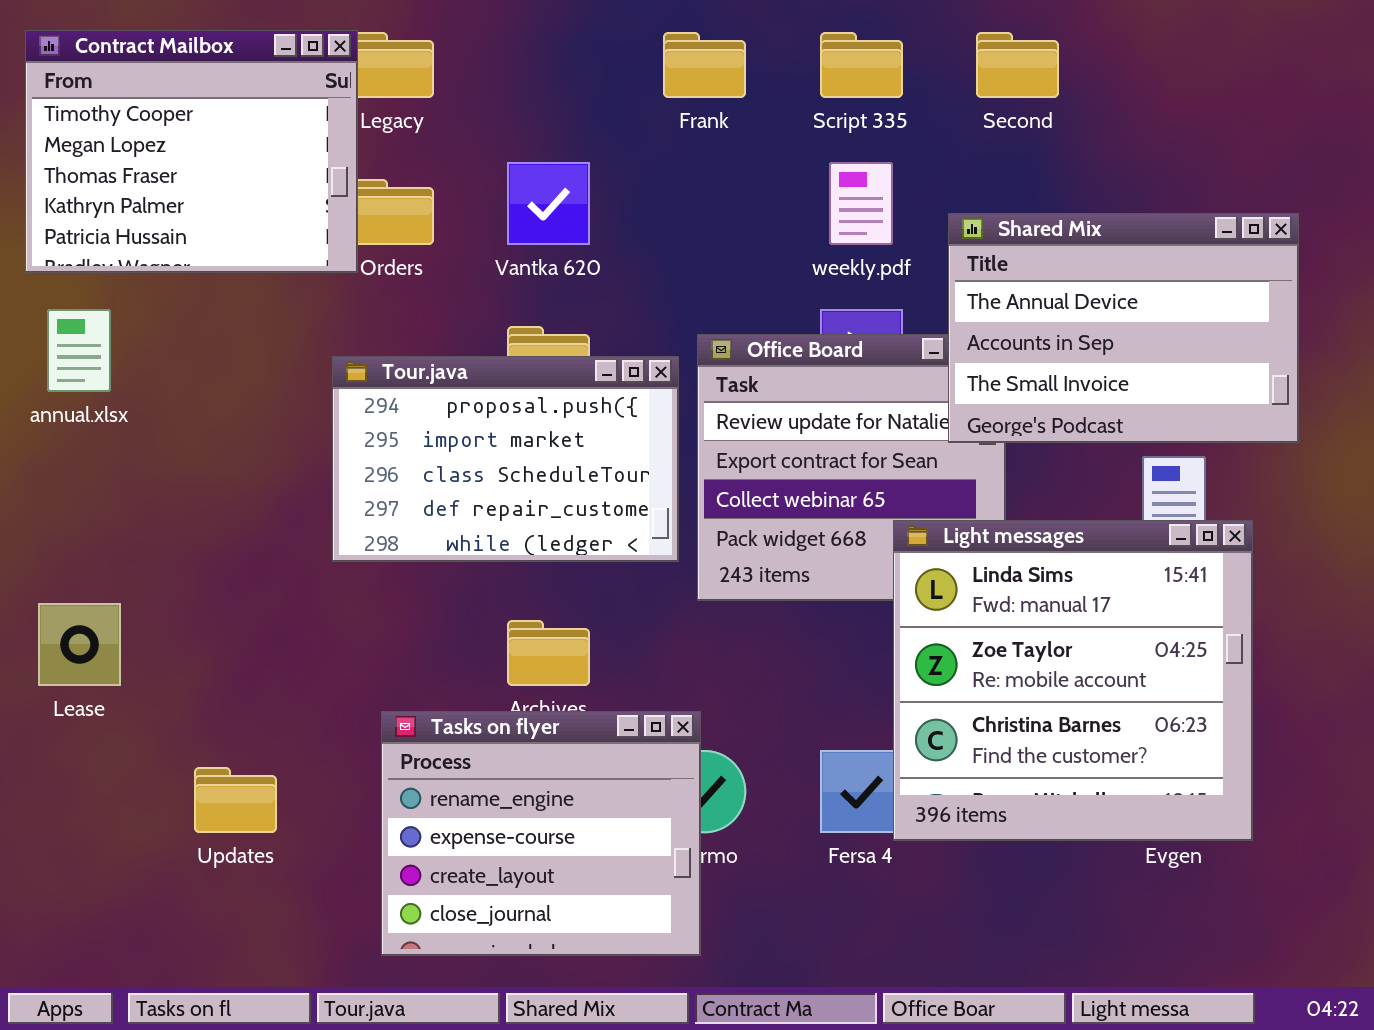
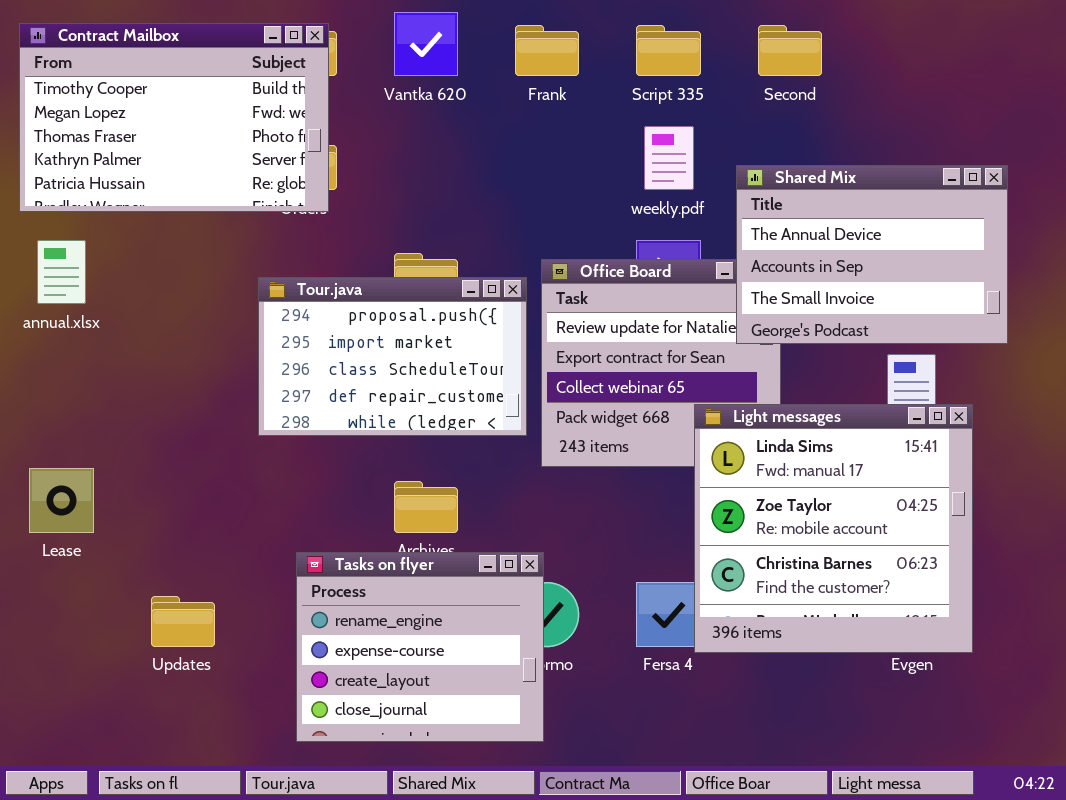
Contract Mailbox: [25,30,358,273] -> [19,23,329,212], resized
Vantka 620: [507,162,590,245] -> [394,12,458,76], moved

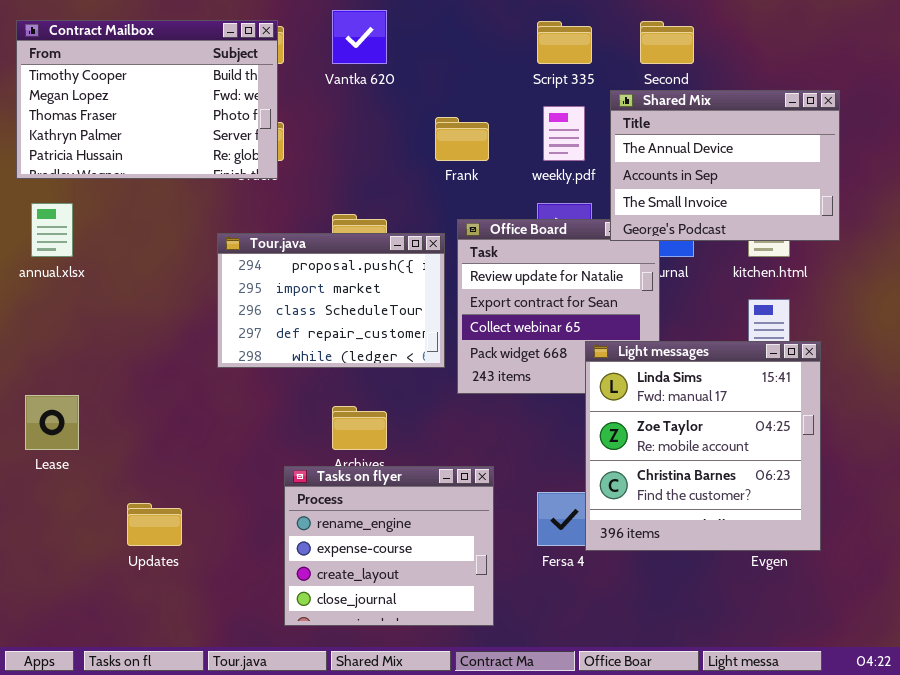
Frank: [515,25,579,76] -> [435,117,489,161], moved
Shared Mix: [736,165,1008,344] -> [610,90,840,241], moved
Tasks on flyer: [296,552,544,742] -> [284,466,494,626], moved

